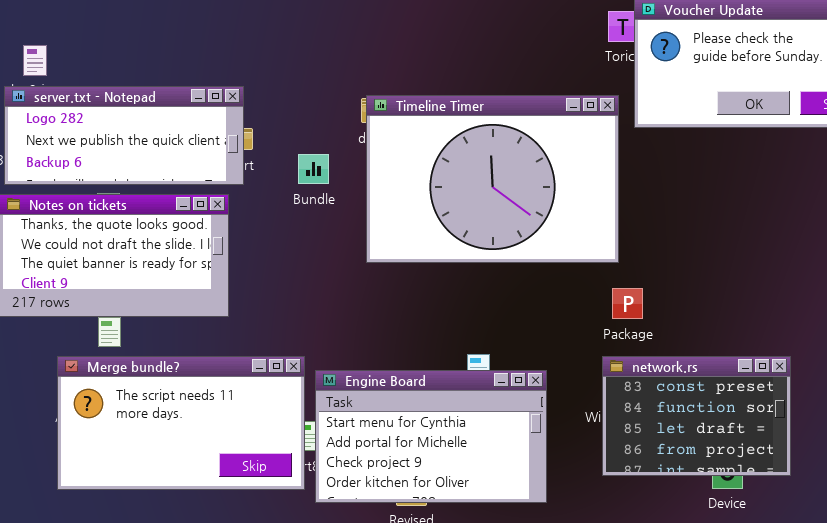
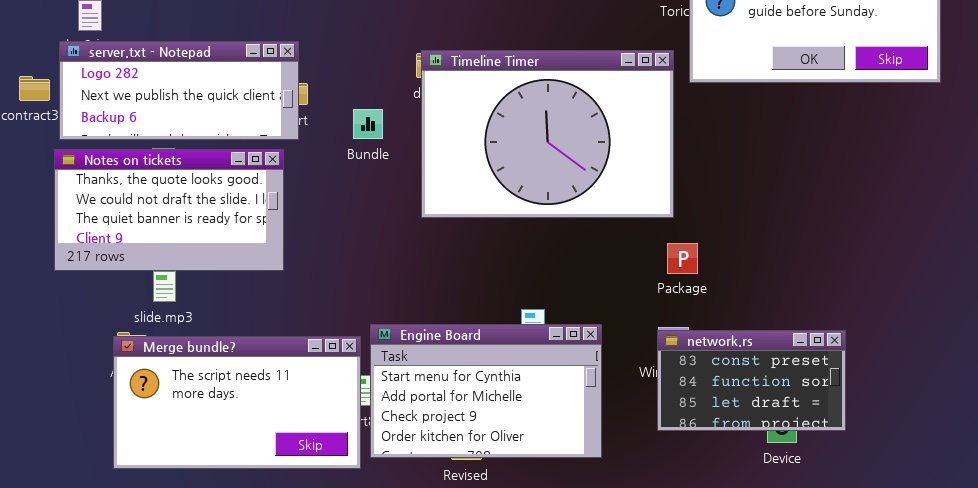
Merge bundle?: [57,356,305,490] -> [113,336,361,469], moved
network.rs: [602,356,791,476] -> [657,330,846,431], resized

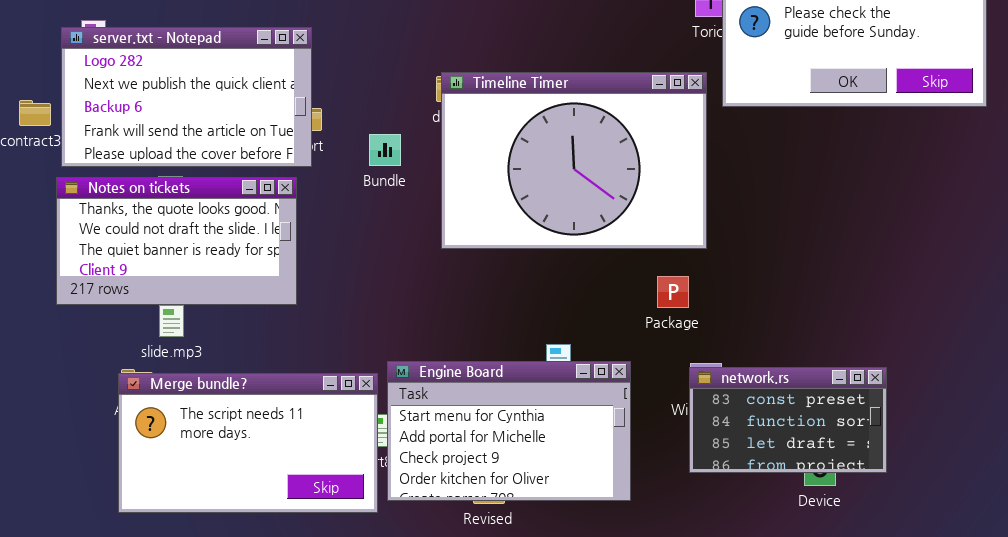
server.txt - Notepad: [59,41,299,140] -> [61,27,312,167], resized
Package: [667,243,698,274] -> [657,276,689,308], moved

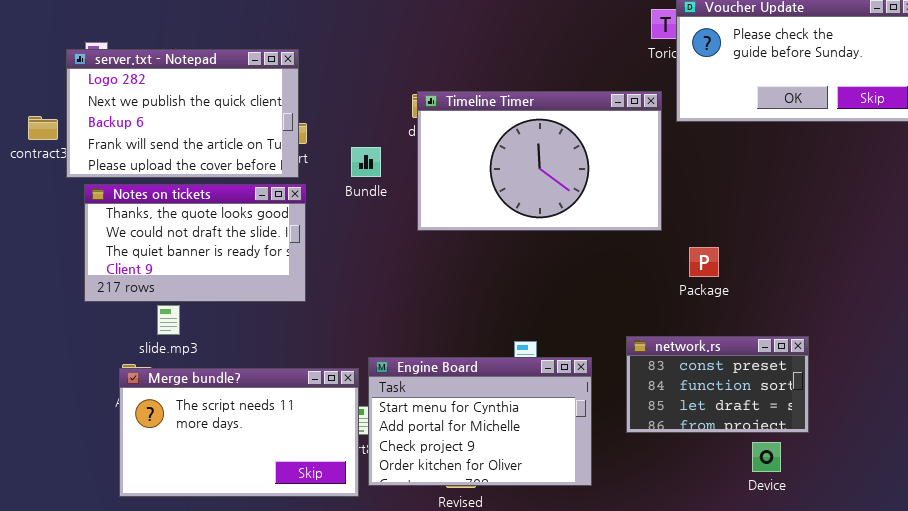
Timeline Timer: [441,72,707,249] -> [417,91,662,231], resized
Notes on tickets: [56,177,297,305] -> [84,184,306,302], moved
Package: [657,276,689,308] -> [689,247,719,277], moved
network.rs: [689,367,887,473] -> [626,336,809,433], moved

